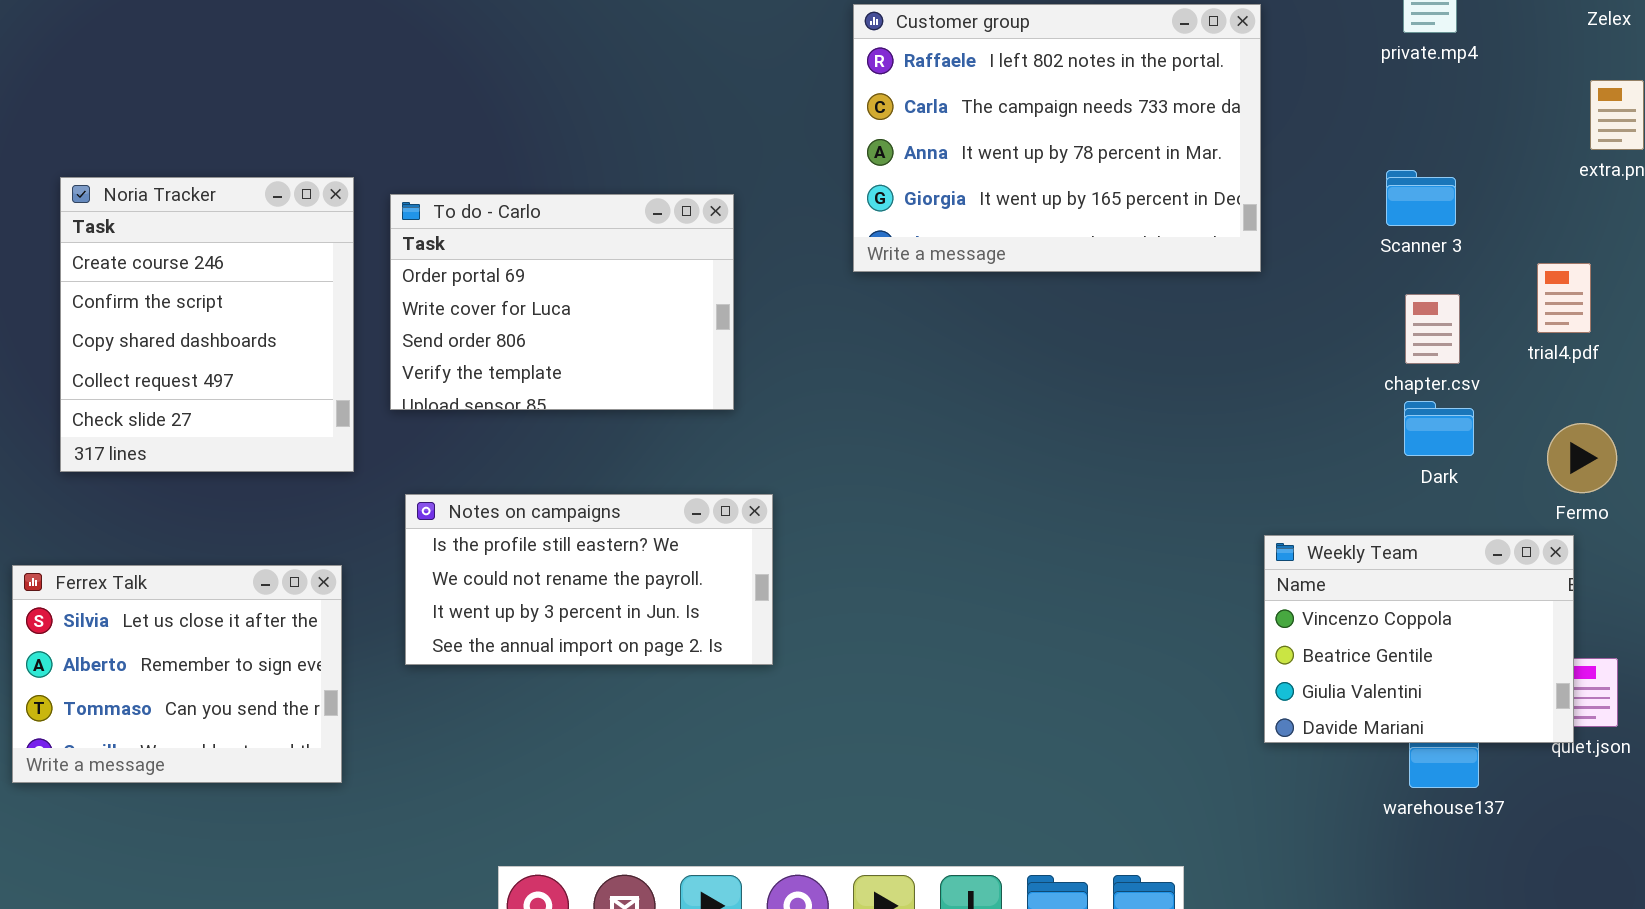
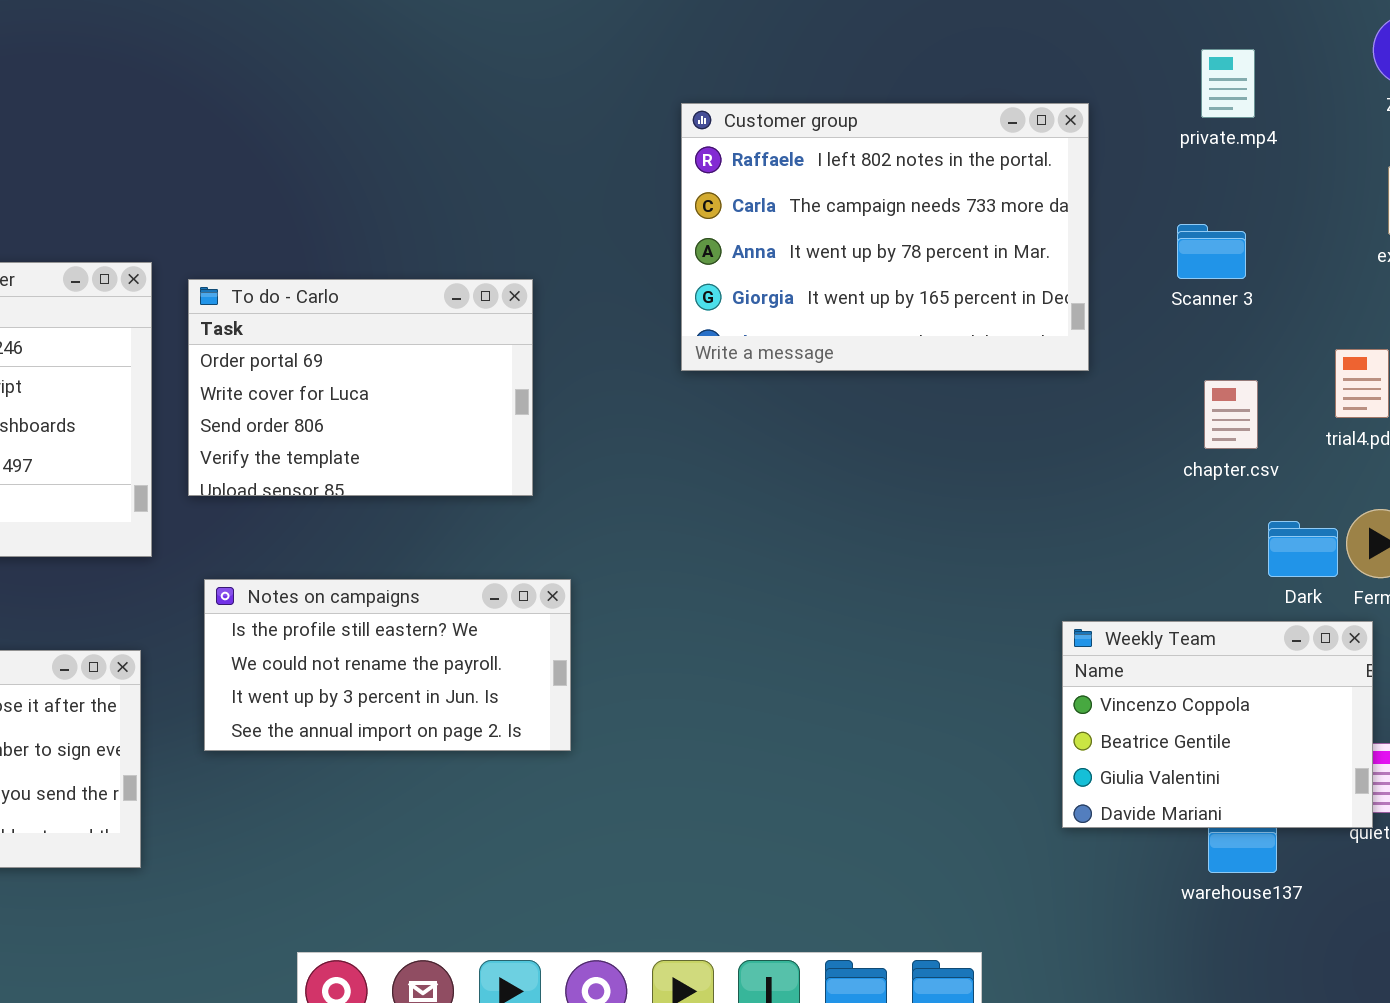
Customer group: [853,4,1261,272] -> [681,103,1089,371], moved
Scanner 3: [1386,170,1456,226] -> [1177,224,1246,279], moved
Dark: [1404,401,1474,456] -> [1268,521,1338,577], moved

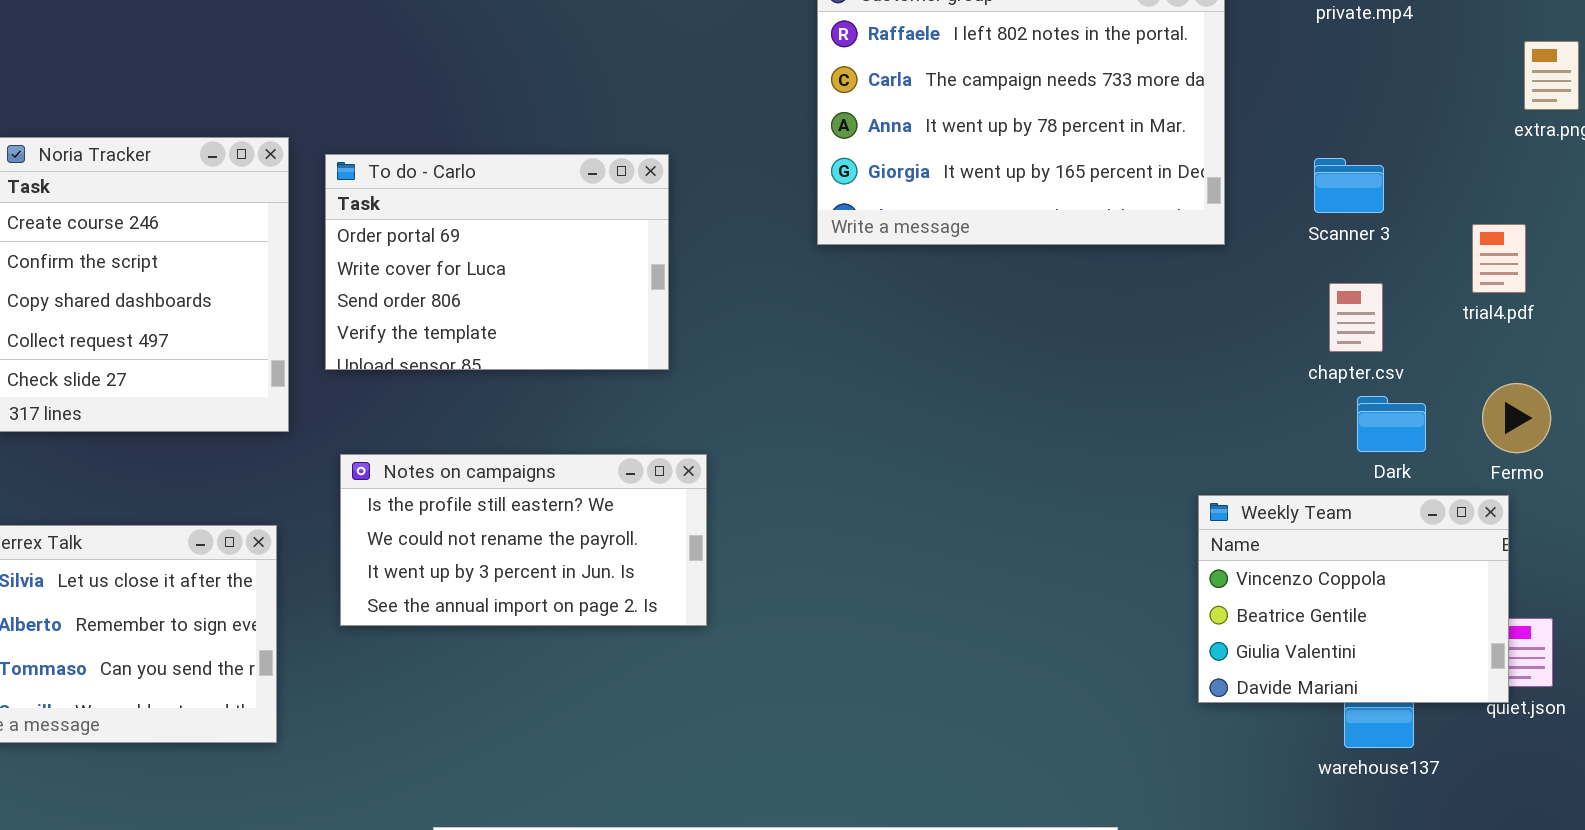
Scanner 3: [1177,224,1246,279] -> [1314,158,1384,213], moved
chapter.csv: [1204,380,1258,449] -> [1329,283,1383,352], moved
Dark: [1268,521,1338,577] -> [1357,396,1426,452], moved

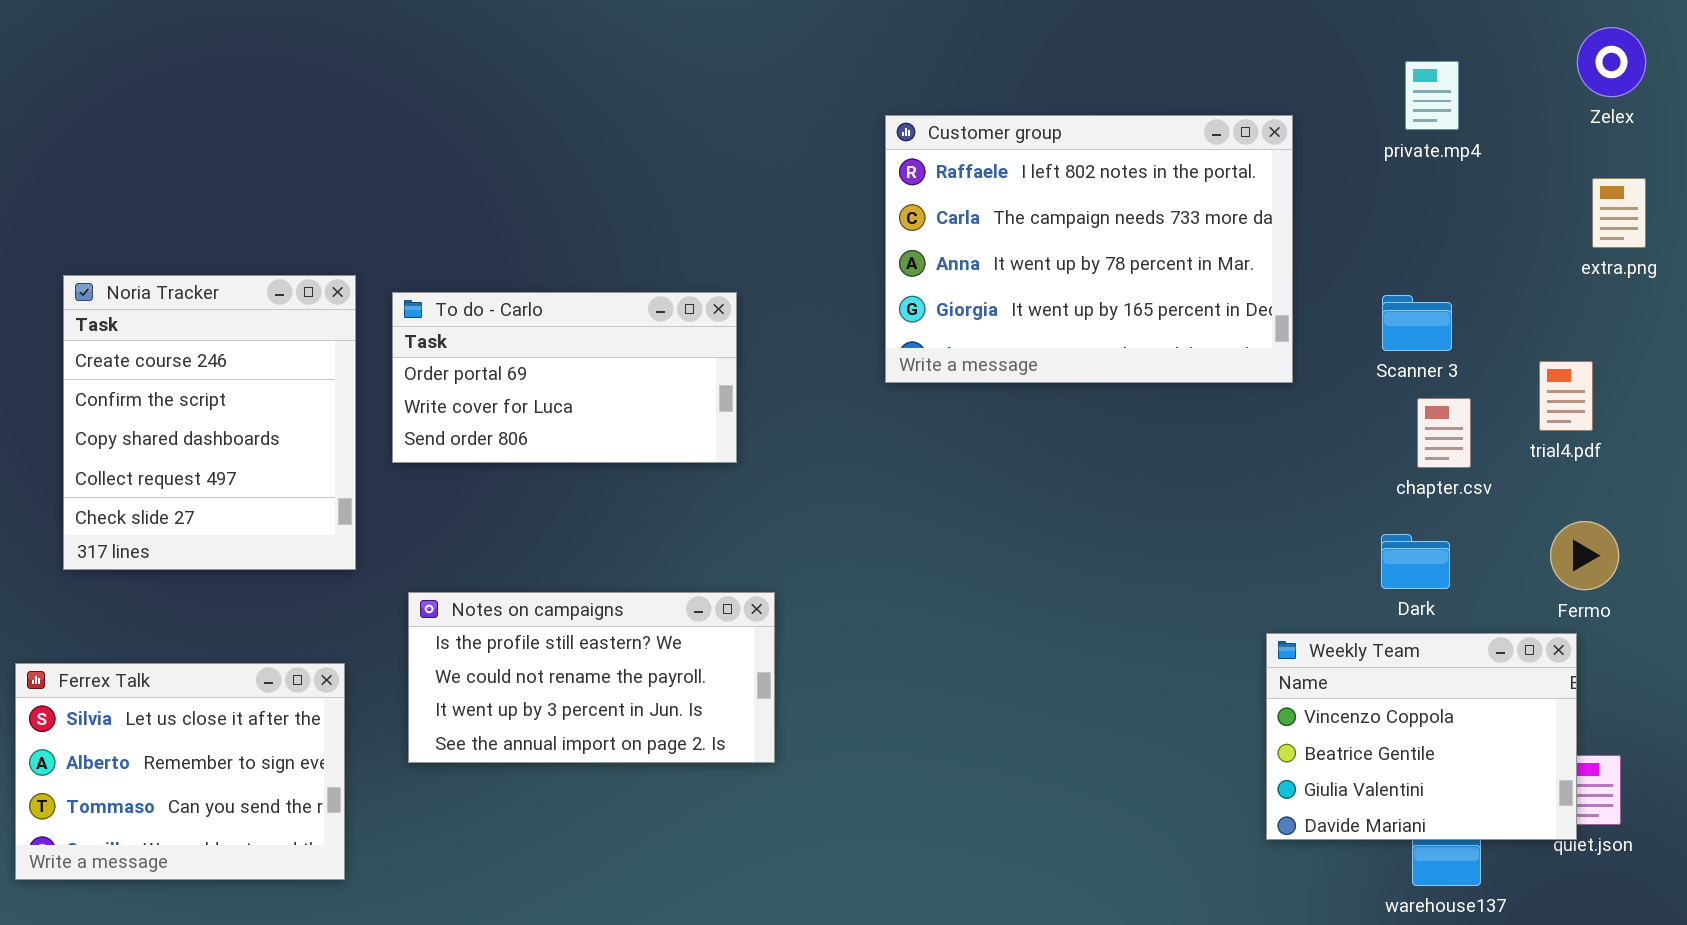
To do - Carlo: [325,154,669,370] -> [392,292,737,463], resized
chapter.csv: [1329,283,1383,352] -> [1417,398,1471,468], moved
Dark: [1357,396,1426,452] -> [1381,534,1450,589], moved

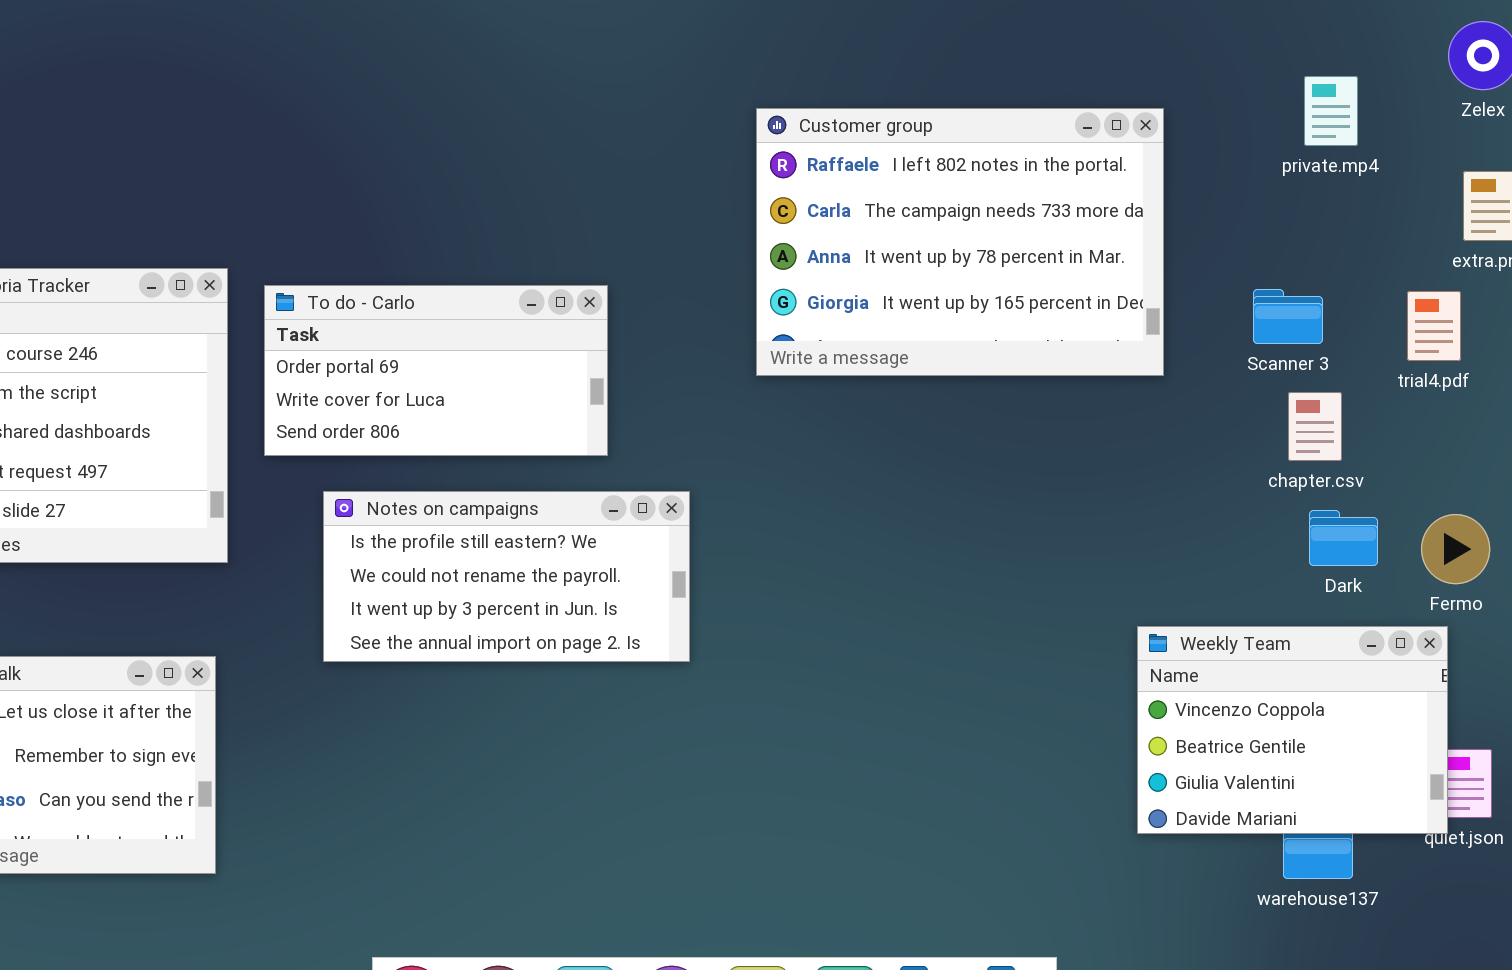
private.mp4: [1405,61,1459,130] -> [1304,76,1358,146], moved
trial4.pdf: [1539,361,1593,431] -> [1407,291,1461,361], moved
Dark: [1381,534,1450,589] -> [1309,510,1378,566], moved
Notes on campaigns: [408,592,775,763] -> [323,491,690,662], moved

